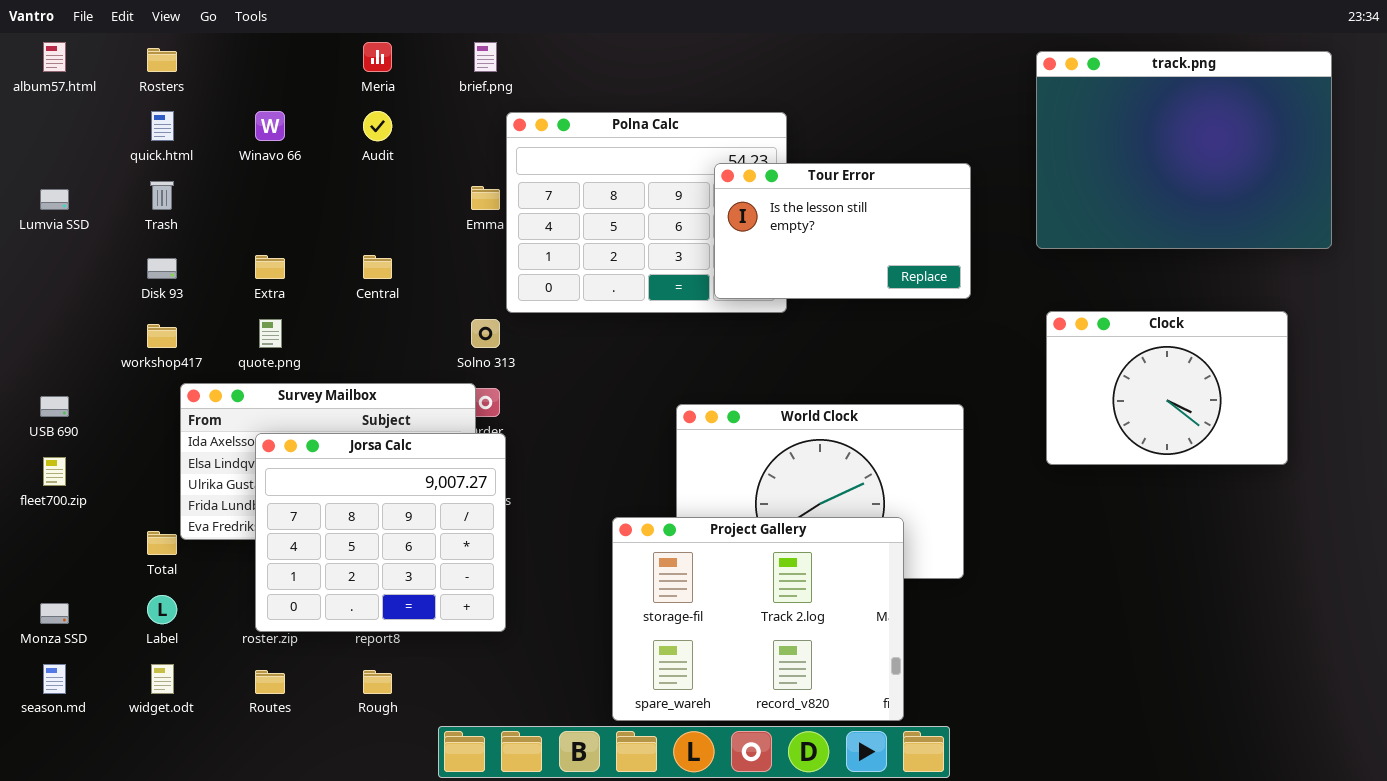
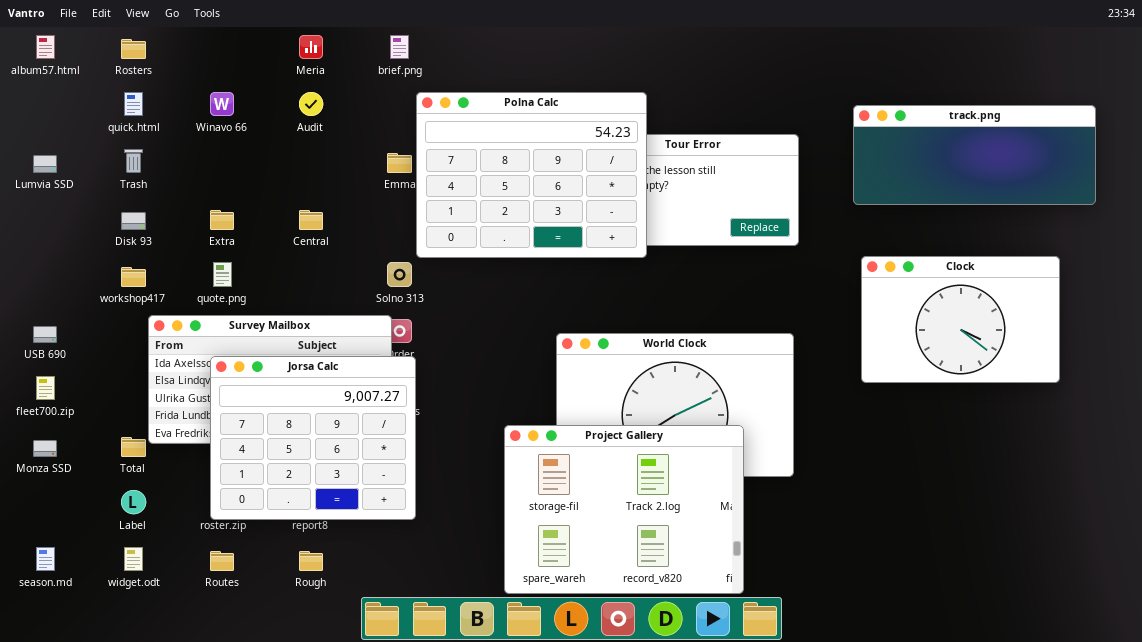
track.png: [1036,51,1332,249] -> [853,105,1096,205], resized
Polna Calc: [506,112,787,313] -> [416,92,647,258], raised
Monza SSD: [40,603,69,624] -> [33,440,57,457], moved

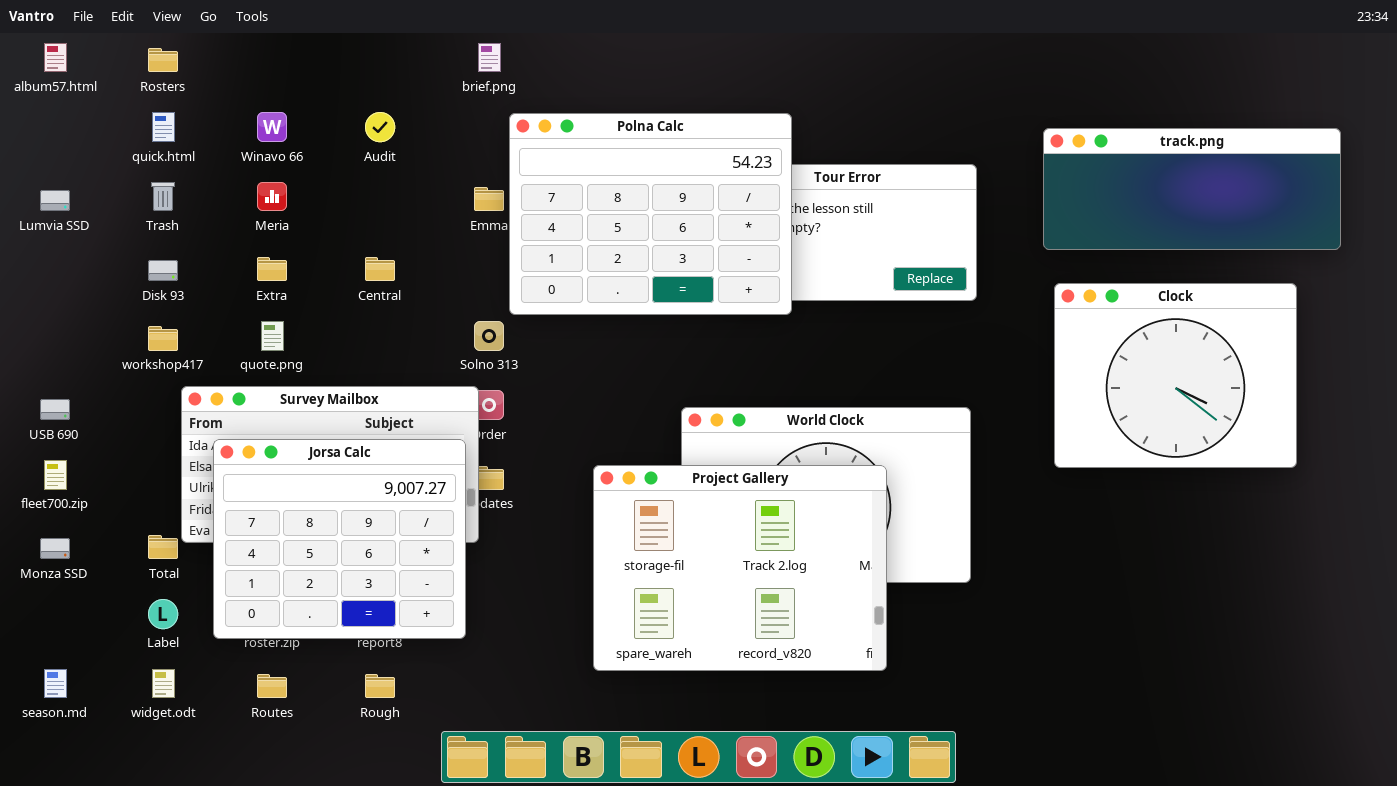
Meria: [299,35,323,59] -> [257,182,287,211], moved
Clock: [861,256,1060,383] -> [1054,283,1297,468], resized
Jorsa Calc: [210,356,416,520] -> [213,439,466,639], moved
Project Gallery: [504,425,744,594] -> [593,465,887,671], moved

